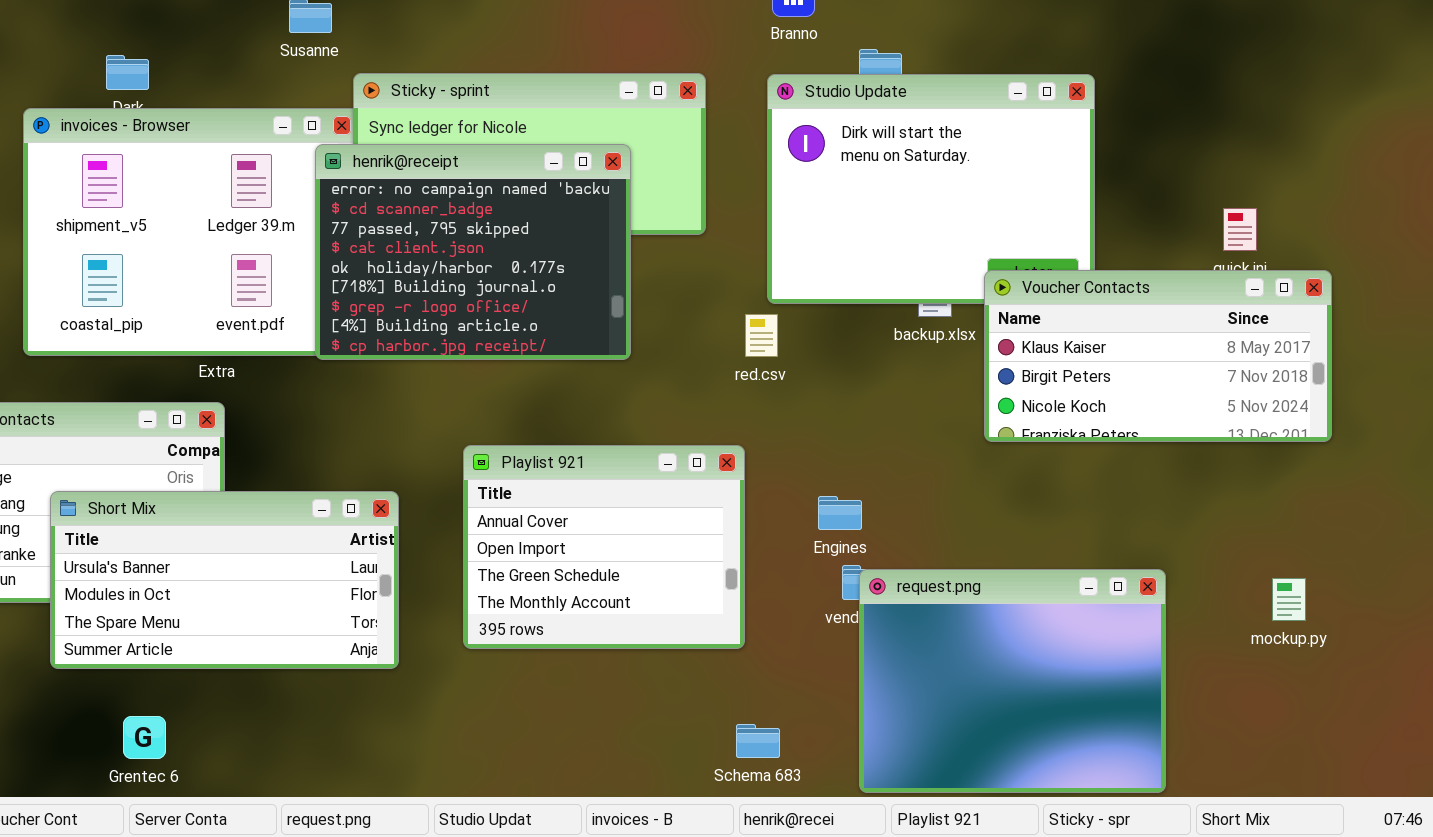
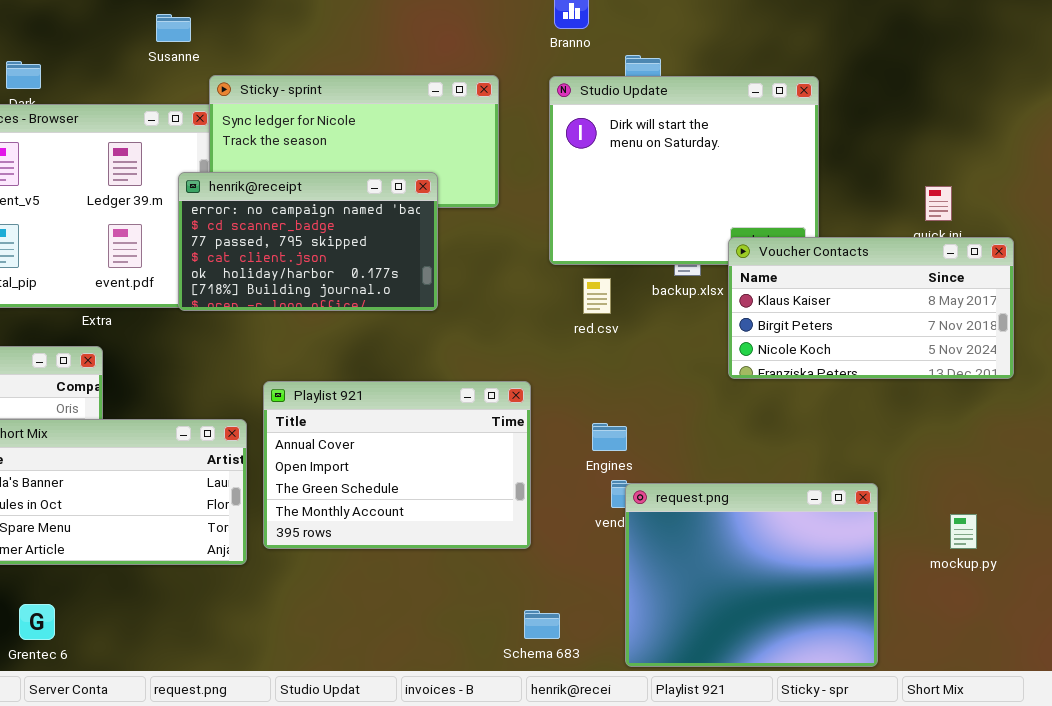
henrik@receipt: [315,144,631,360] -> [178,172,438,311], resized
red.csv: [745,314,778,357] -> [583,278,611,314], moved
Playlist 921: [463,445,745,649] -> [263,381,531,549], resized
mockup.py: [1272,578,1306,621] -> [950,514,977,549], moved

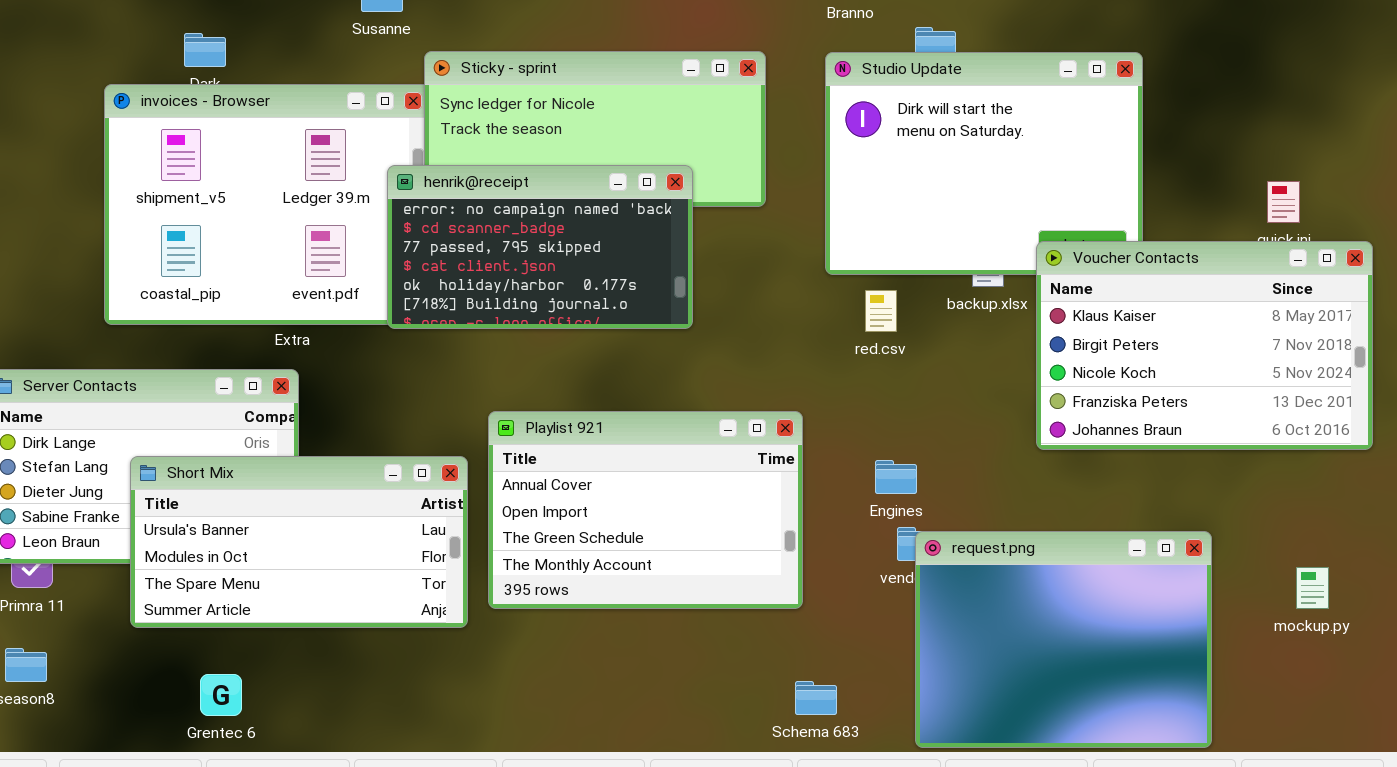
Voucher Contacts: [728,237,1014,379] -> [1036,241,1373,450], resized

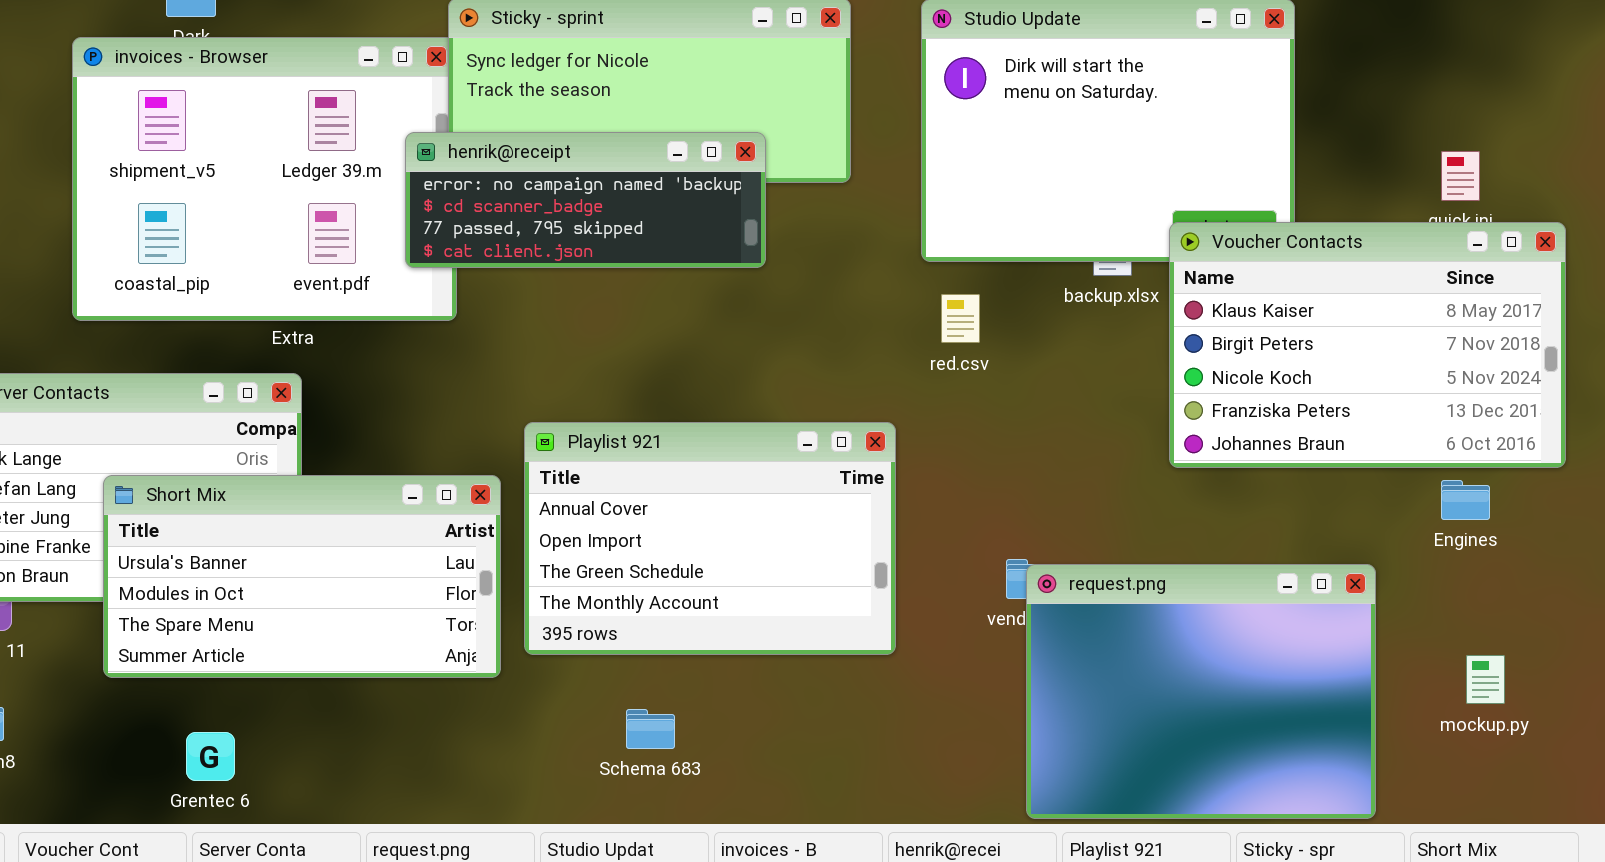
henrik@receipt: [387,165,693,329] -> [405,132,766,268], resized
red.csv: [865,290,897,332] -> [941,294,980,343], moved
Engines: [875,460,917,494] -> [1441,480,1490,520], moved
mockup.py: [1296,567,1329,609] -> [1466,655,1505,704], moved
Schema 683: [795,681,837,715] -> [626,709,675,749], moved

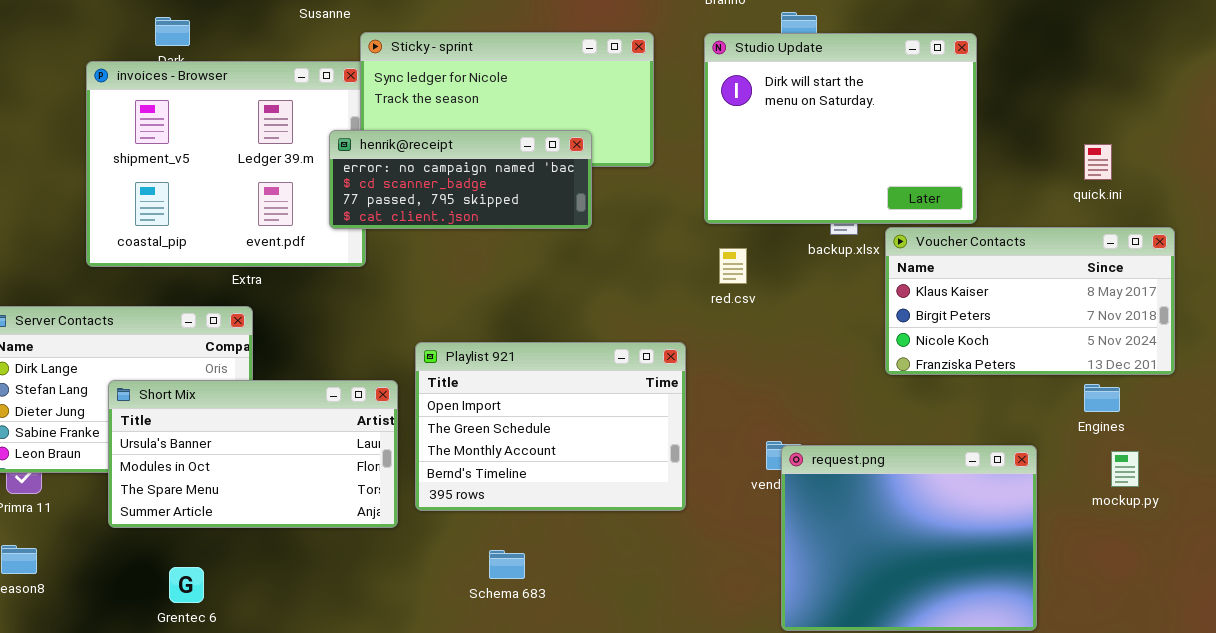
Voucher Contacts: [1169,222,1566,468] -> [885,227,1175,375], resized
Playlist 921: [524,422,896,655] -> [415,342,686,511], scrolled down 1 row
mockup.py: [1466,655,1505,704] -> [1111,451,1139,487], moved

